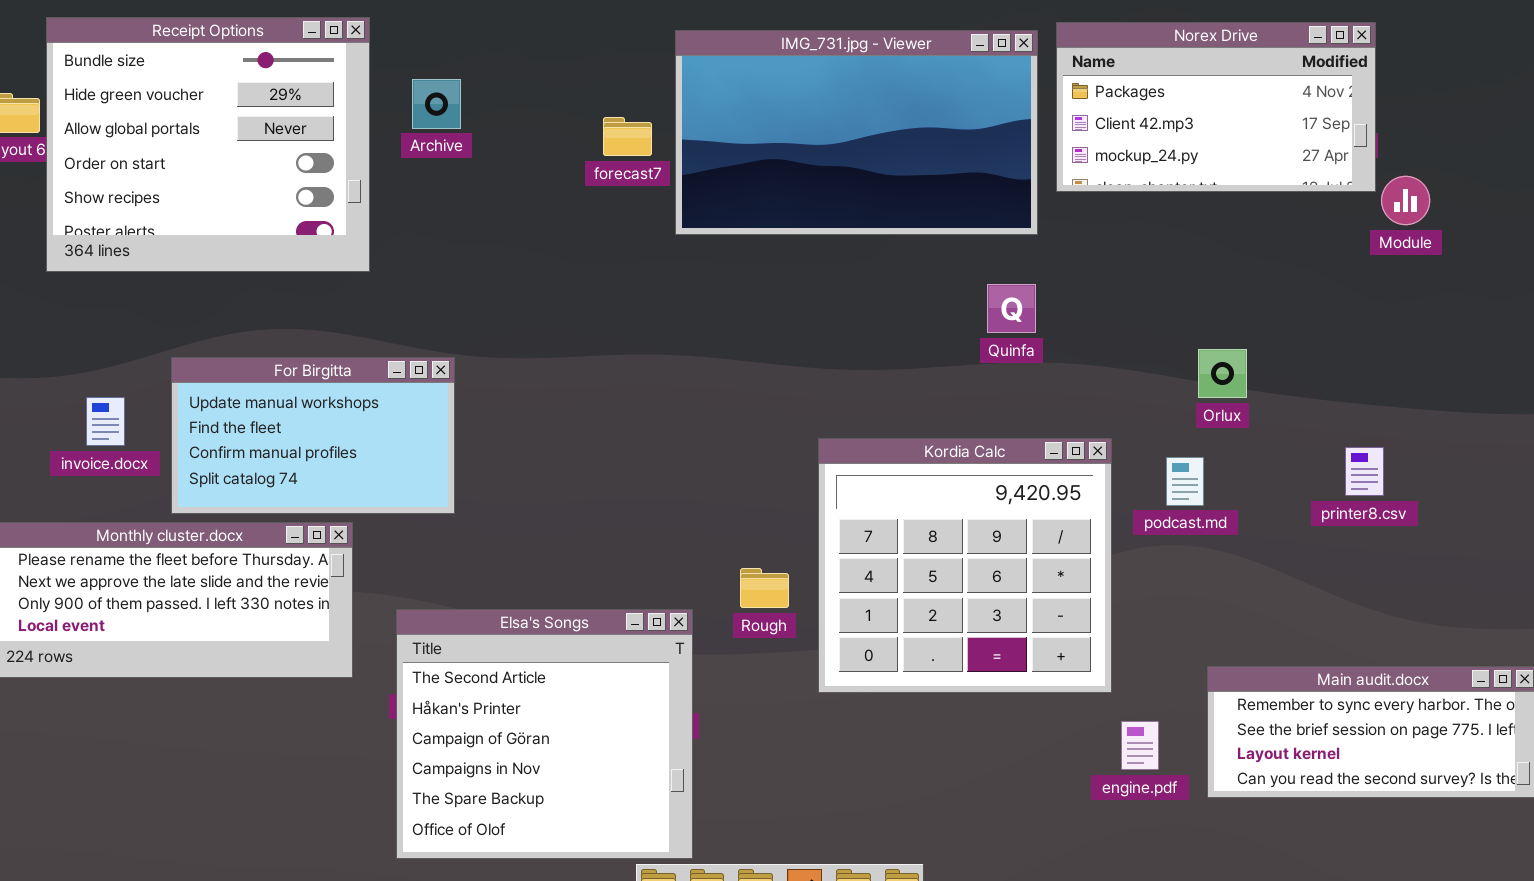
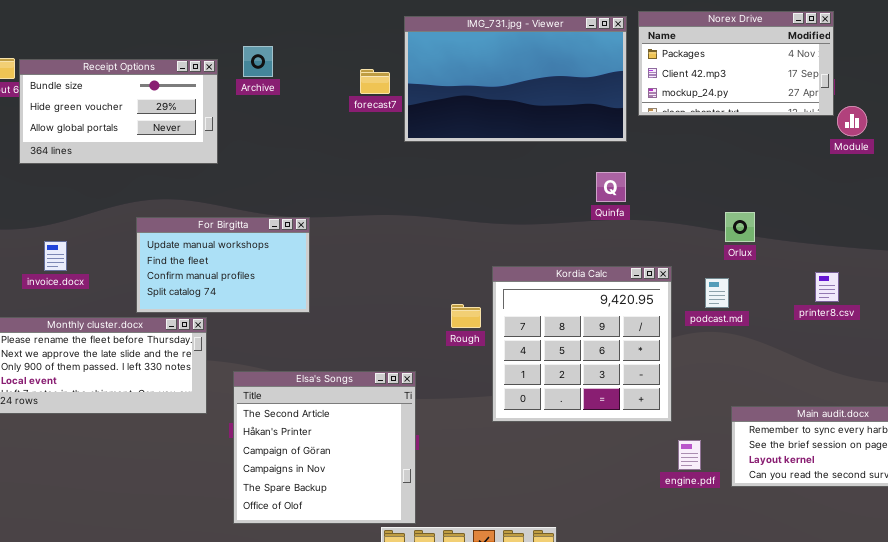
Receipt Options: [46,17,370,272] -> [19,59,218,164], resized
For Birgitta: [171,357,455,514] -> [136,217,310,313], moved
Rough: [740,568,789,608] -> [451,304,481,328], moved

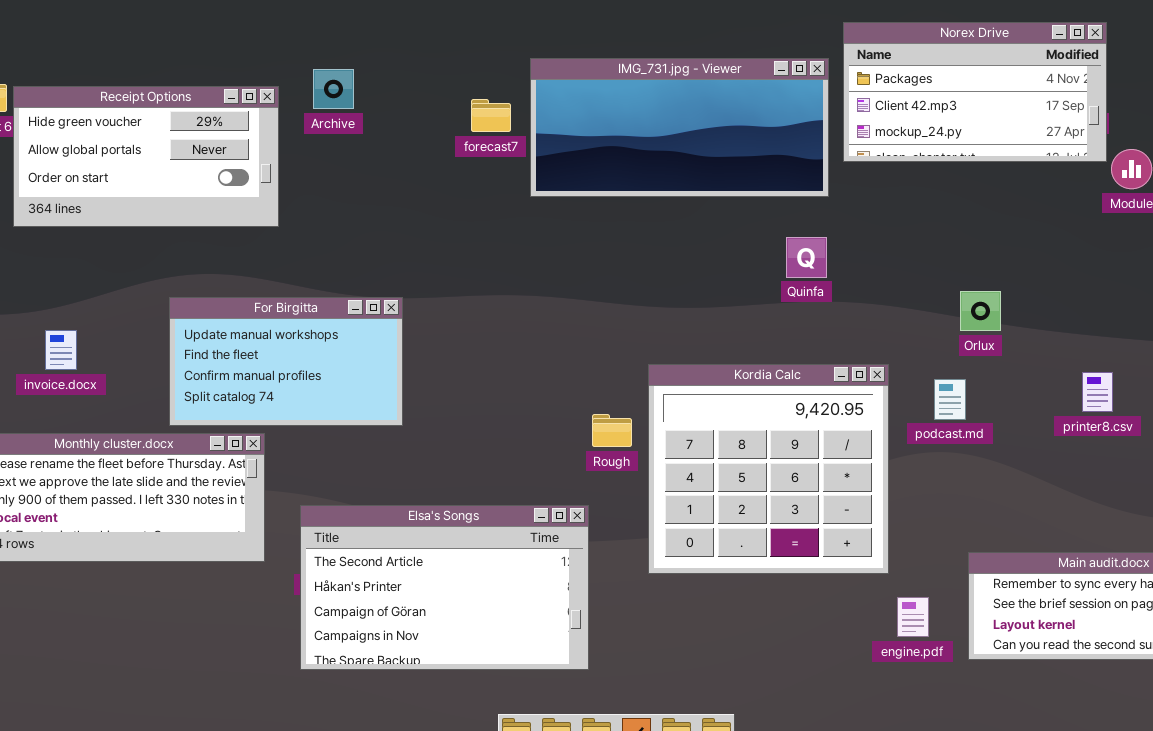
IMG_731.jpg - Viewer: [404,16,627,142] -> [530,58,829,197], resized
Receipt Options: [19,59,218,164] -> [13,86,279,227], scrolled down 1 row
Elsa's Songs: [233,371,416,524] -> [300,505,589,670], resized

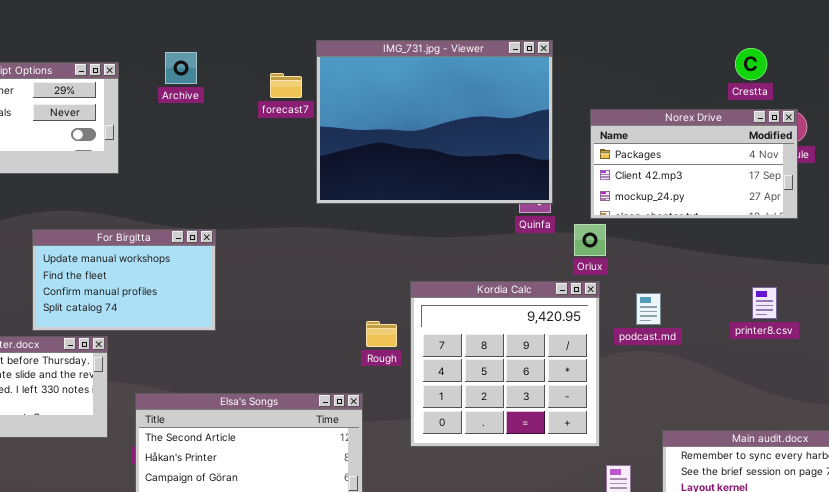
Norex Drive: [843,22,1107,162] -> [590,109,798,219], moved
IMG_731.jpg - Viewer: [530,58,829,197] -> [316,40,553,204], resized
Archive: [313,69,354,109] -> [165,52,197,84], moved
Orlux: [960,291,1001,331] -> [574,224,606,256], moved

